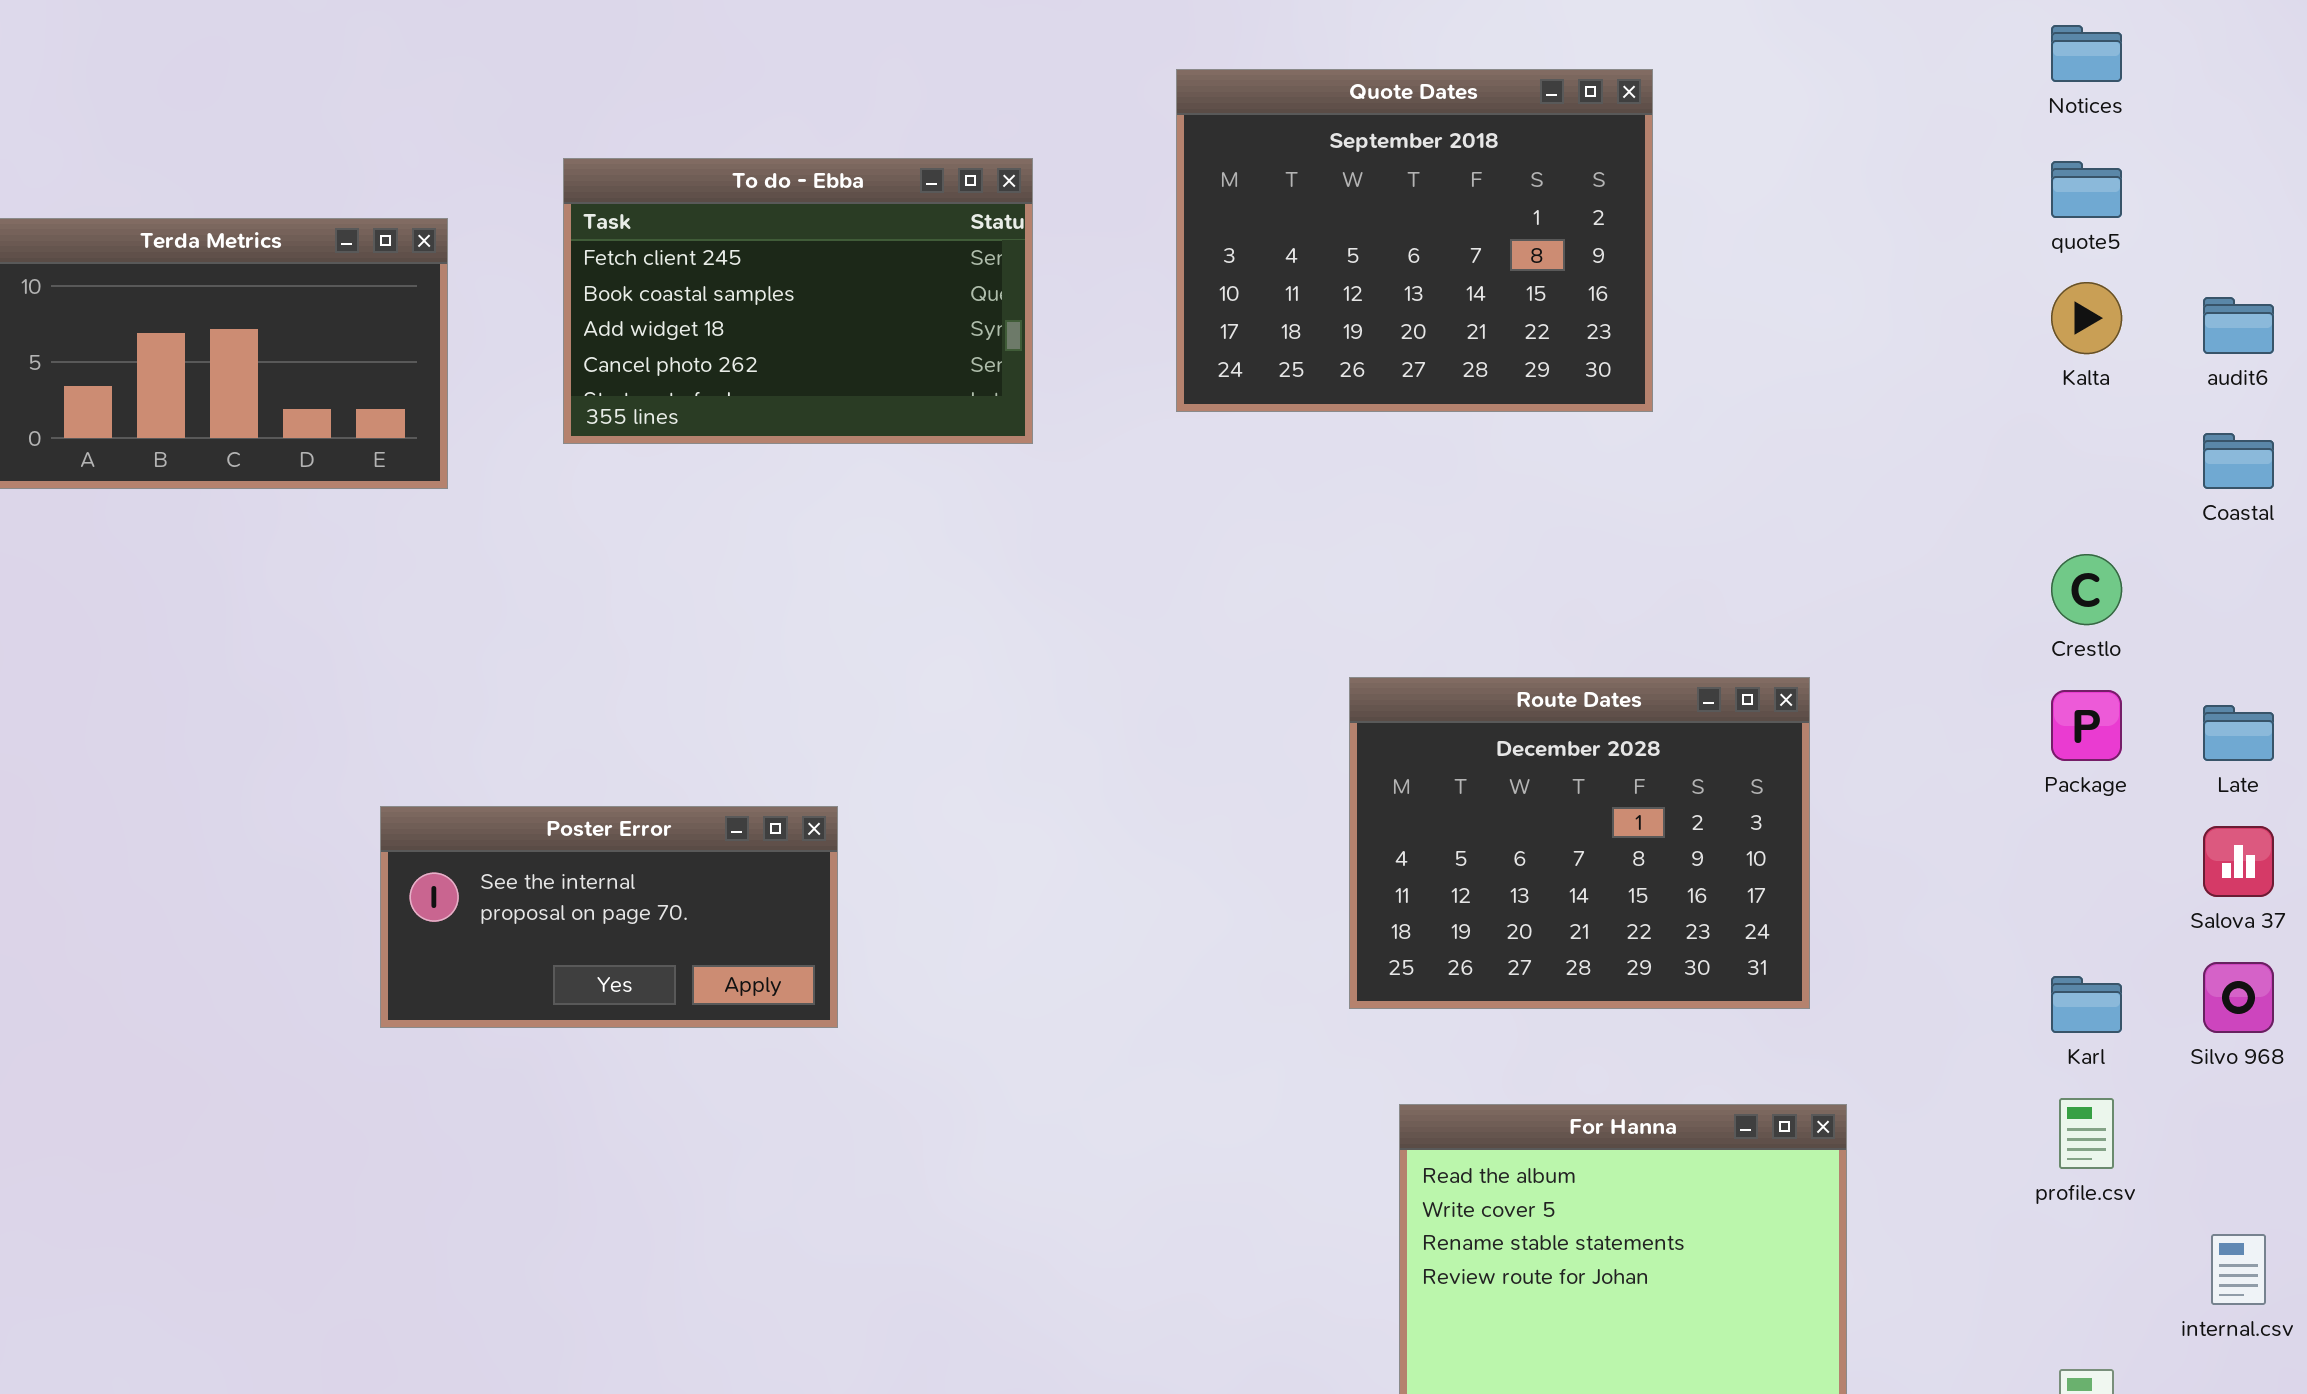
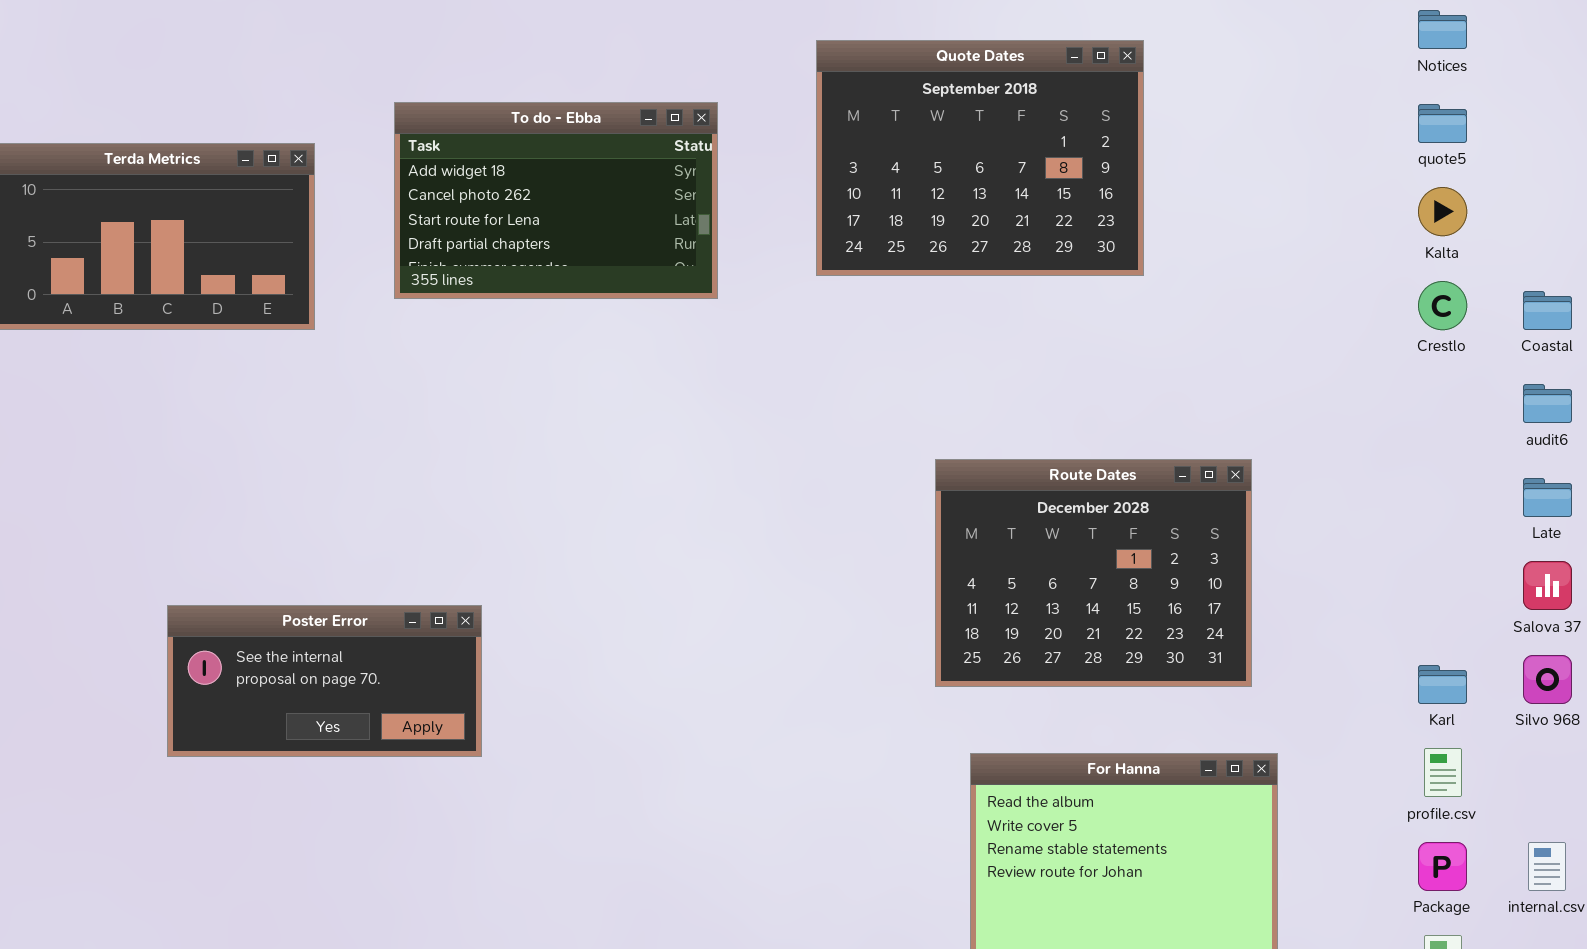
To do - Ebba: [563,158,1033,444] -> [394,102,718,299], scrolled down 2 rows
audit6: [2203,297,2274,354] -> [1523,384,1572,423], moved
Crestlo: [2051,554,2122,625] -> [1418,281,1467,330], moved
Package: [2051,690,2122,761] -> [1418,842,1467,891], moved
Poster Error: [380,806,838,1028] -> [167,605,482,757], moved

